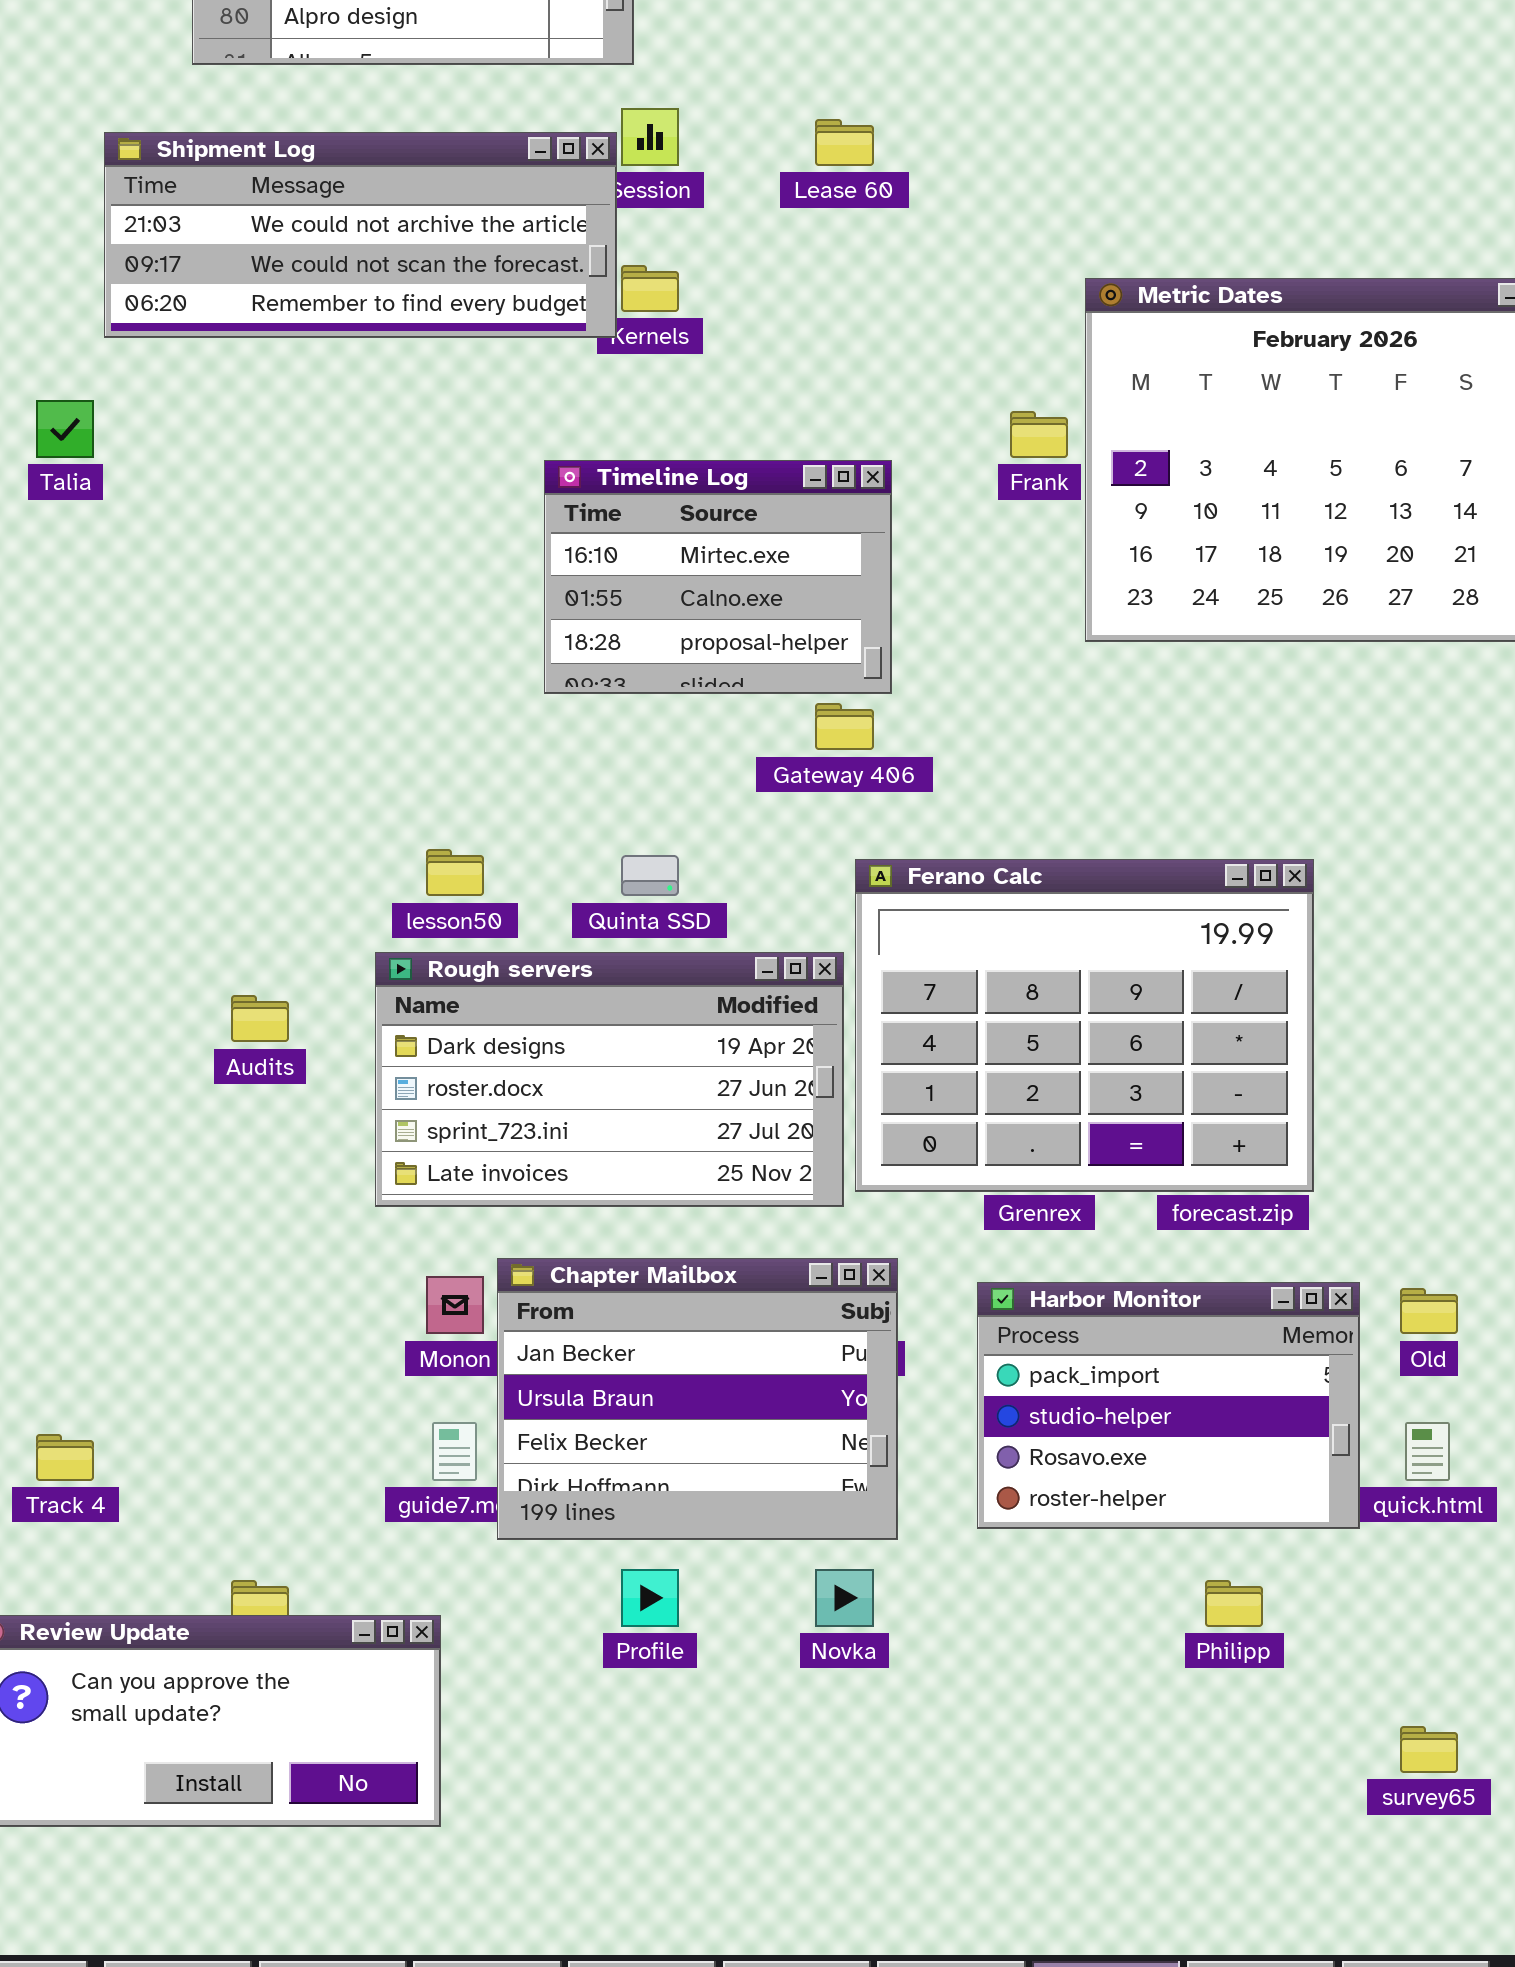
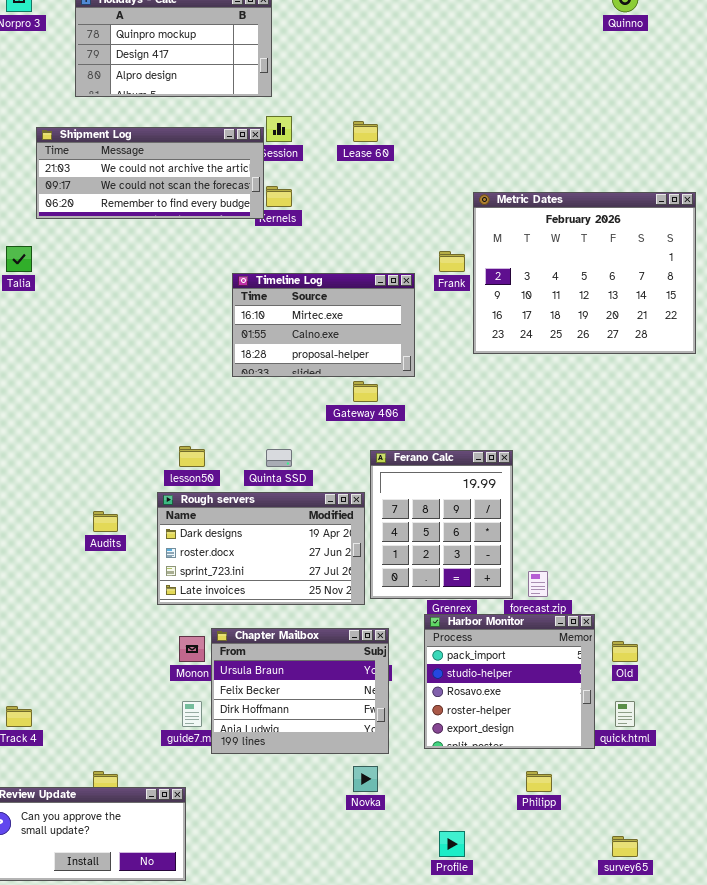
Timeline Log: [544,460,892,694] -> [232,273,415,377], resized
Ferano Calc: [855,859,1314,1192] -> [370,450,513,599], resized
Chapter Mailbox: [497,1258,898,1540] -> [211,628,389,754], scrolled down 1 row
Harbor Monitor: [977,1282,1360,1529] -> [424,614,595,749], resized
Profile: [621,1569,679,1627] -> [439,831,465,857], moved

